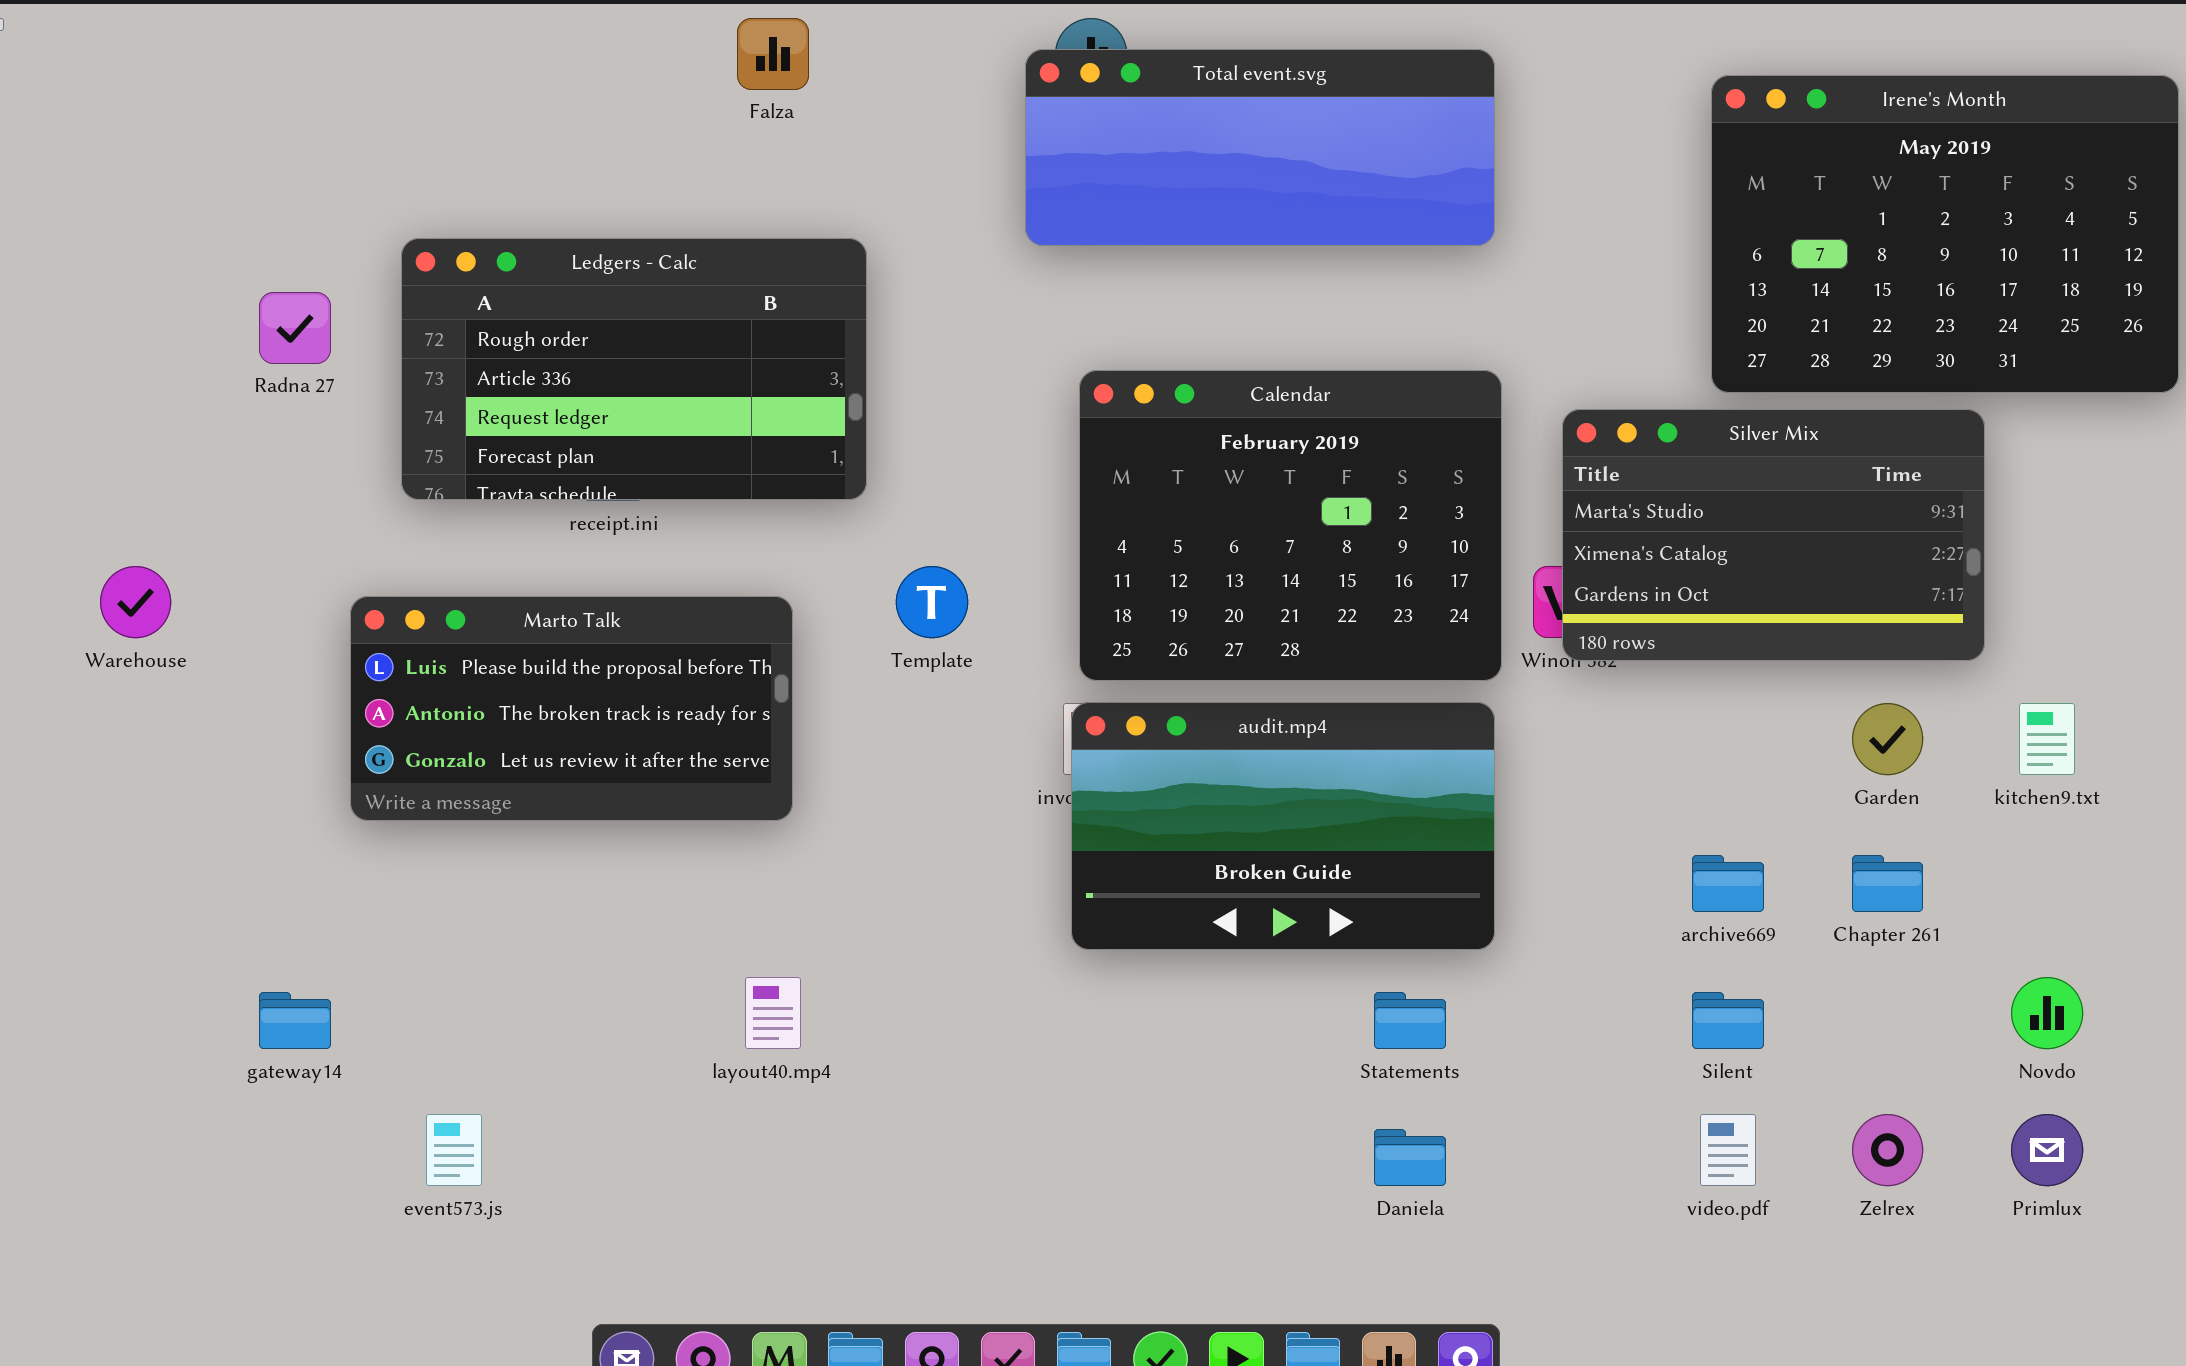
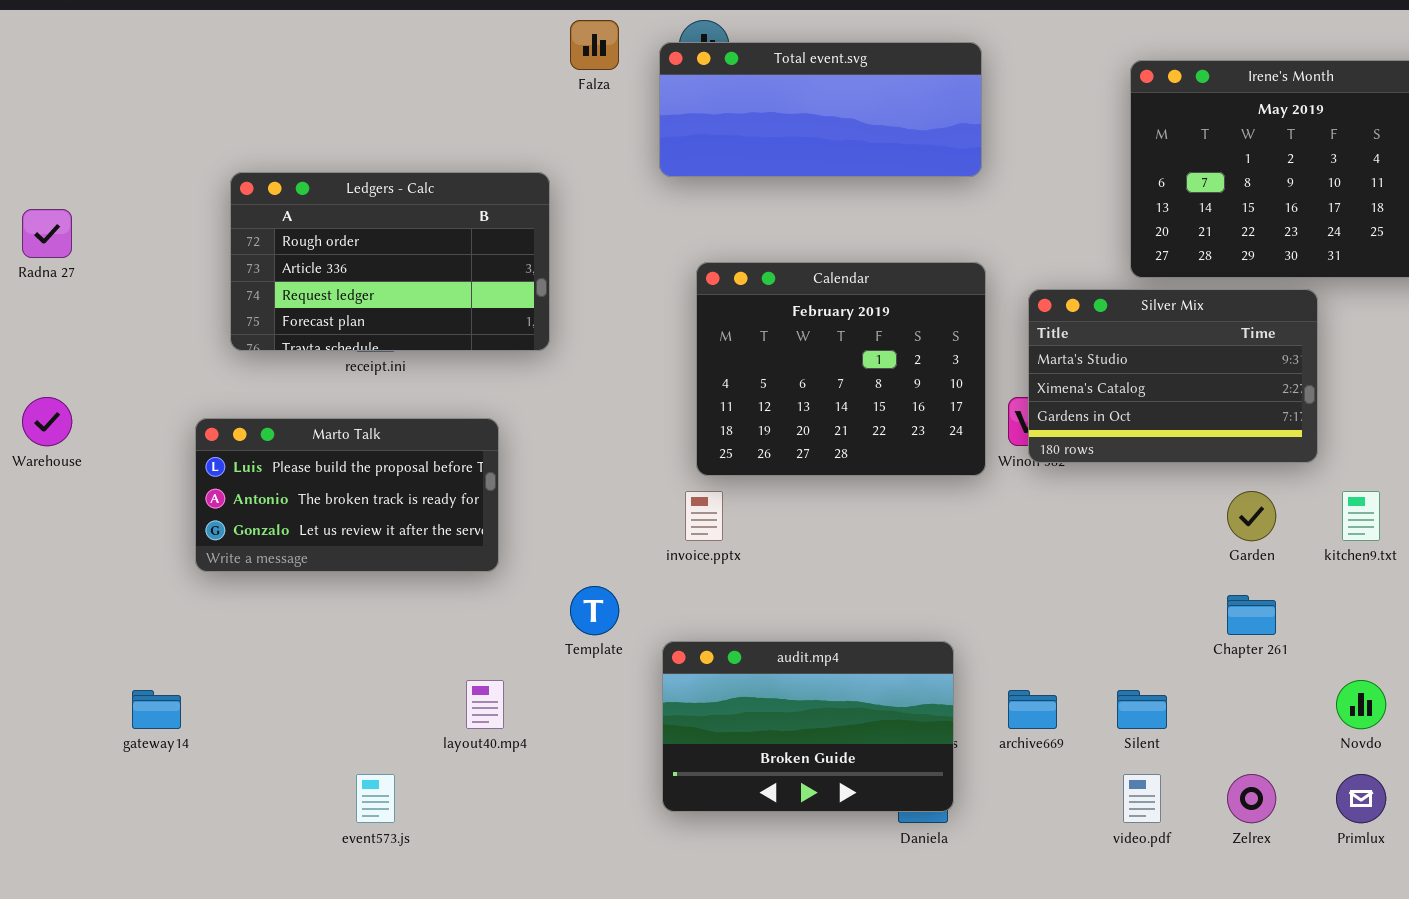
Falza: [737,18,809,90] -> [570,20,619,70], moved
Radna 27: [259,292,331,364] -> [22,209,72,258], moved
Template: [896,566,968,638] -> [570,586,619,635], moved
audit.mp4: [1071,702,1495,950] -> [662,641,954,812], moved
archive669: [1692,855,1764,912] -> [1008,690,1057,729], moved
event573.js: [426,1114,482,1186] -> [356,774,395,823], moved

